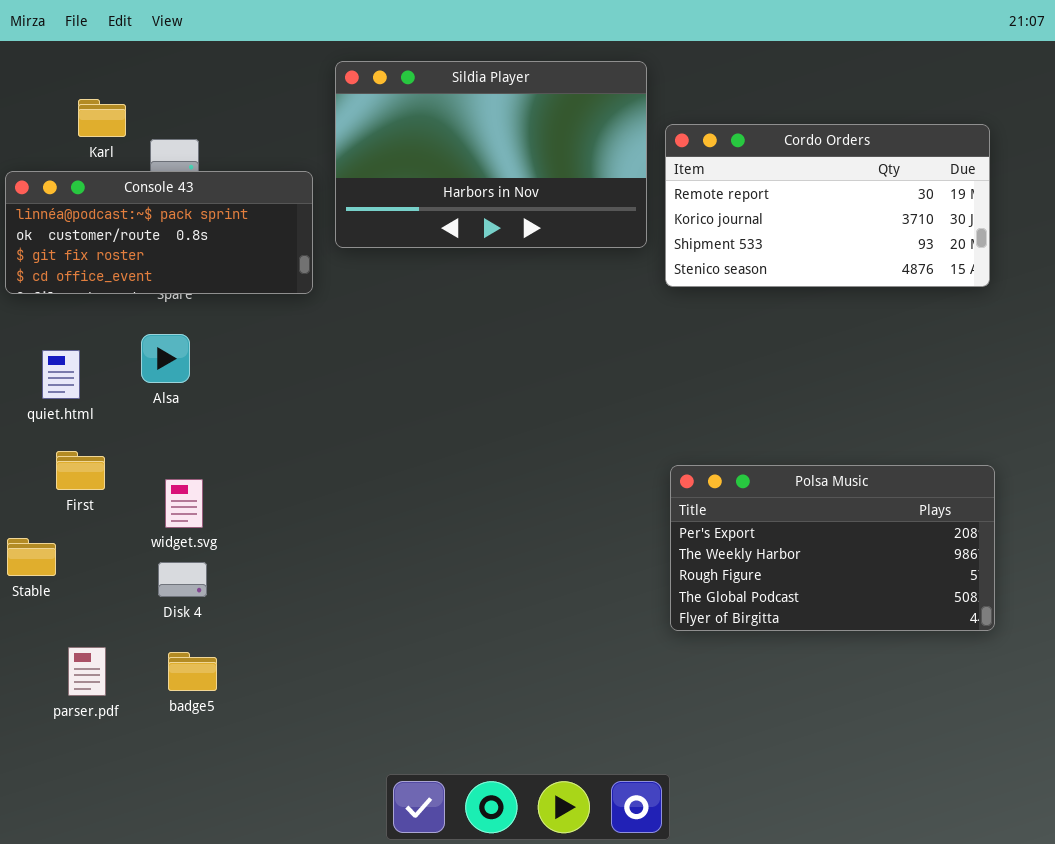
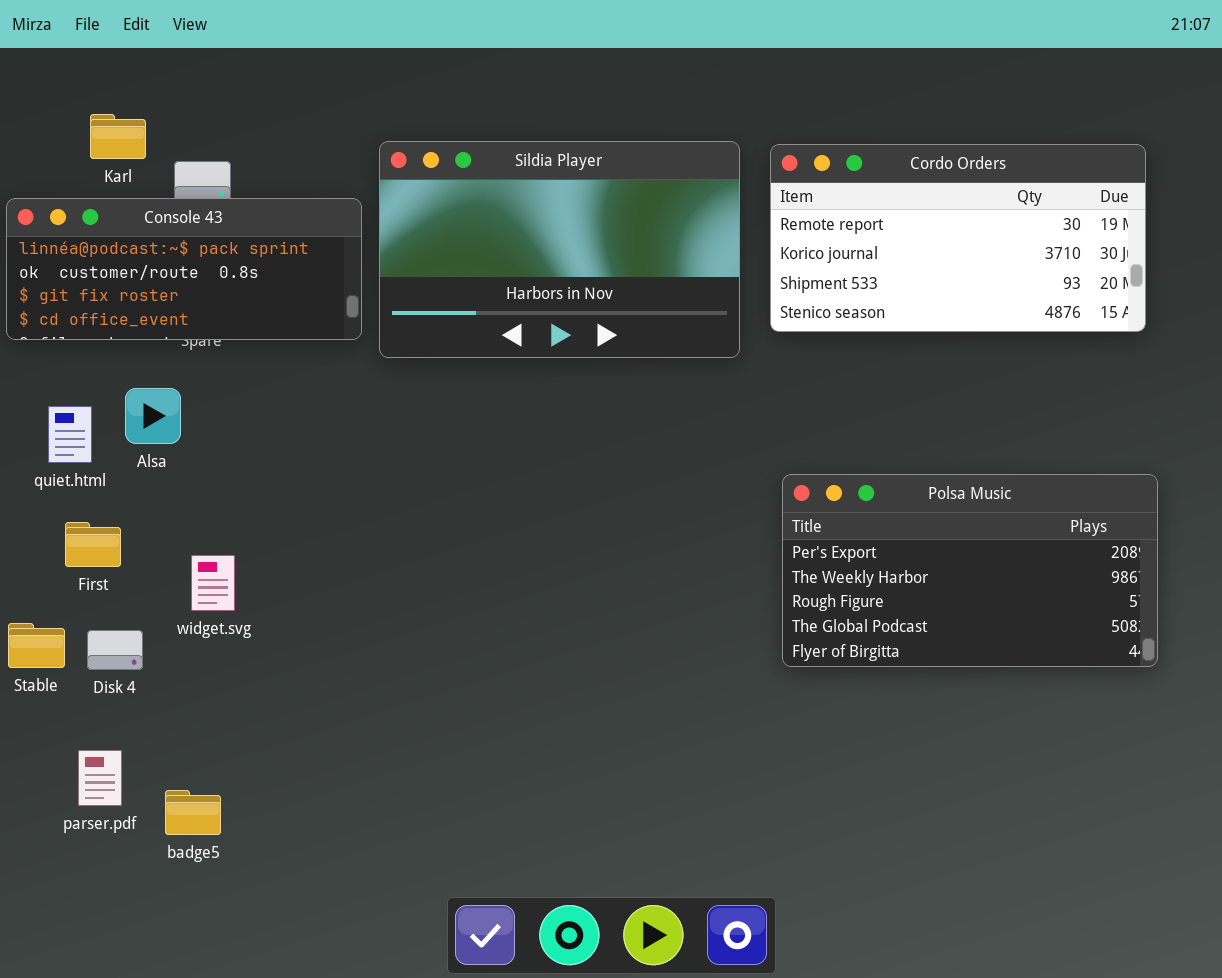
Sildia Player: [335,61,647,248] -> [379,141,740,358], moved
Alsa: [141,334,190,383] -> [125,388,181,444], moved
Polsa Music: [670,465,995,631] -> [782,474,1158,667], moved
Disk 4: [158,562,207,597] -> [87,630,143,670], moved
badge5: [168,652,217,691] -> [165,790,221,835], moved

